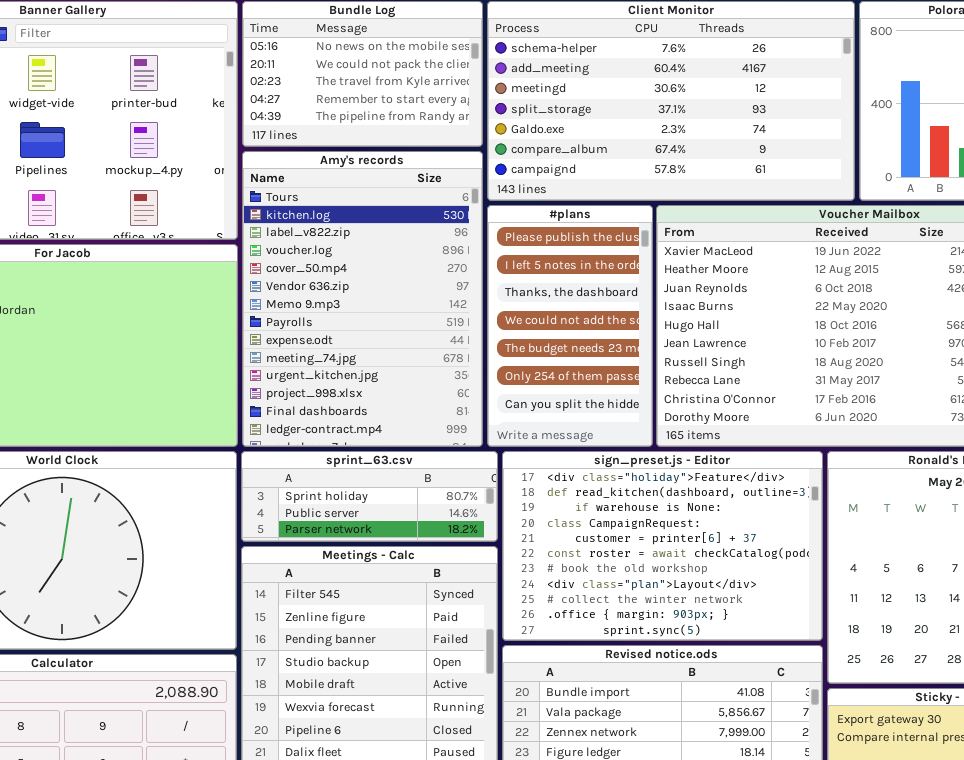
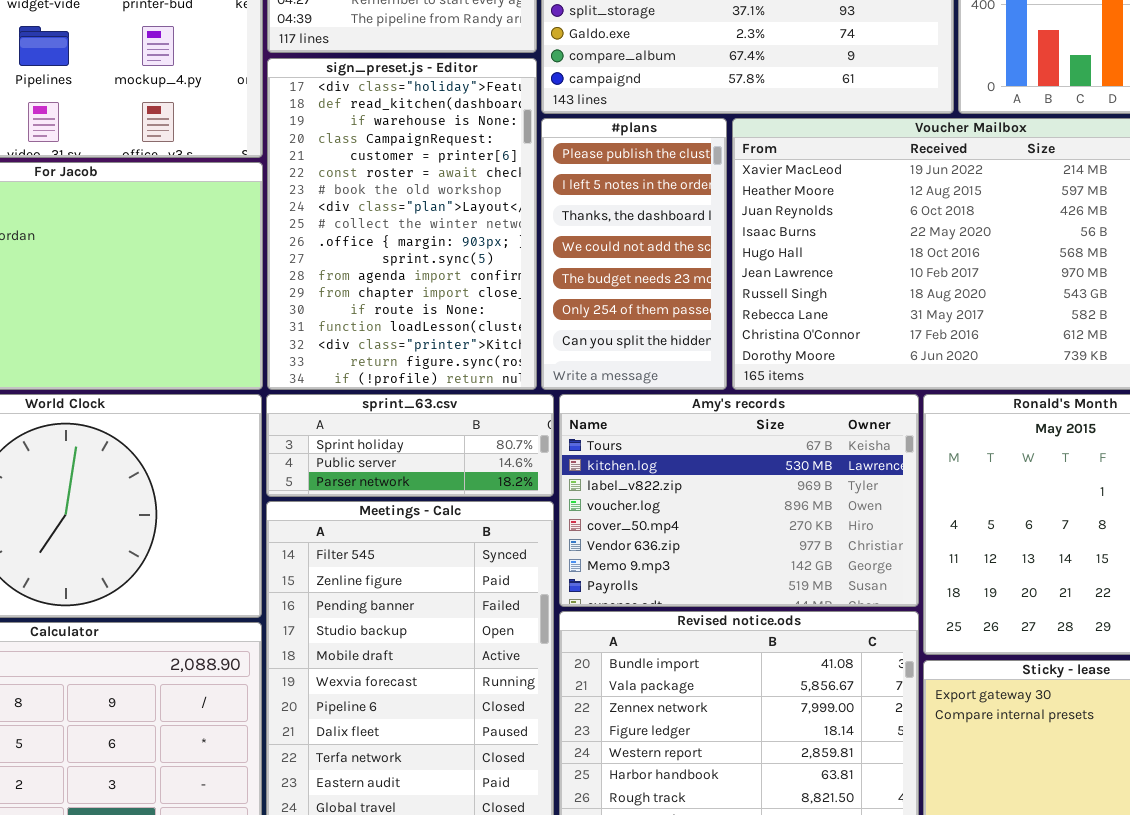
Amy's records: [242,151,483,447] -> [559,394,919,607], moved, resized
sign_preset.js - Editor: [502,451,823,641] -> [267,58,537,390], moved, resized

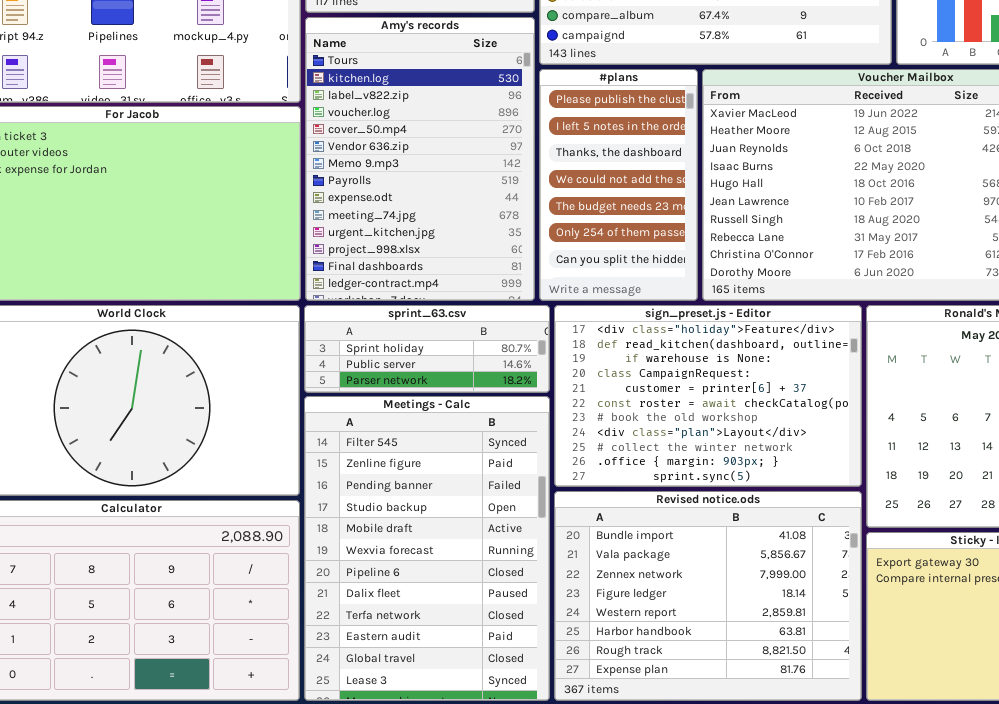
sign_preset.js - Editor: [267,58,537,390] -> [554,305,862,487], moved, resized
Amy's records: [559,394,919,607] -> [305,17,535,301], moved, resized

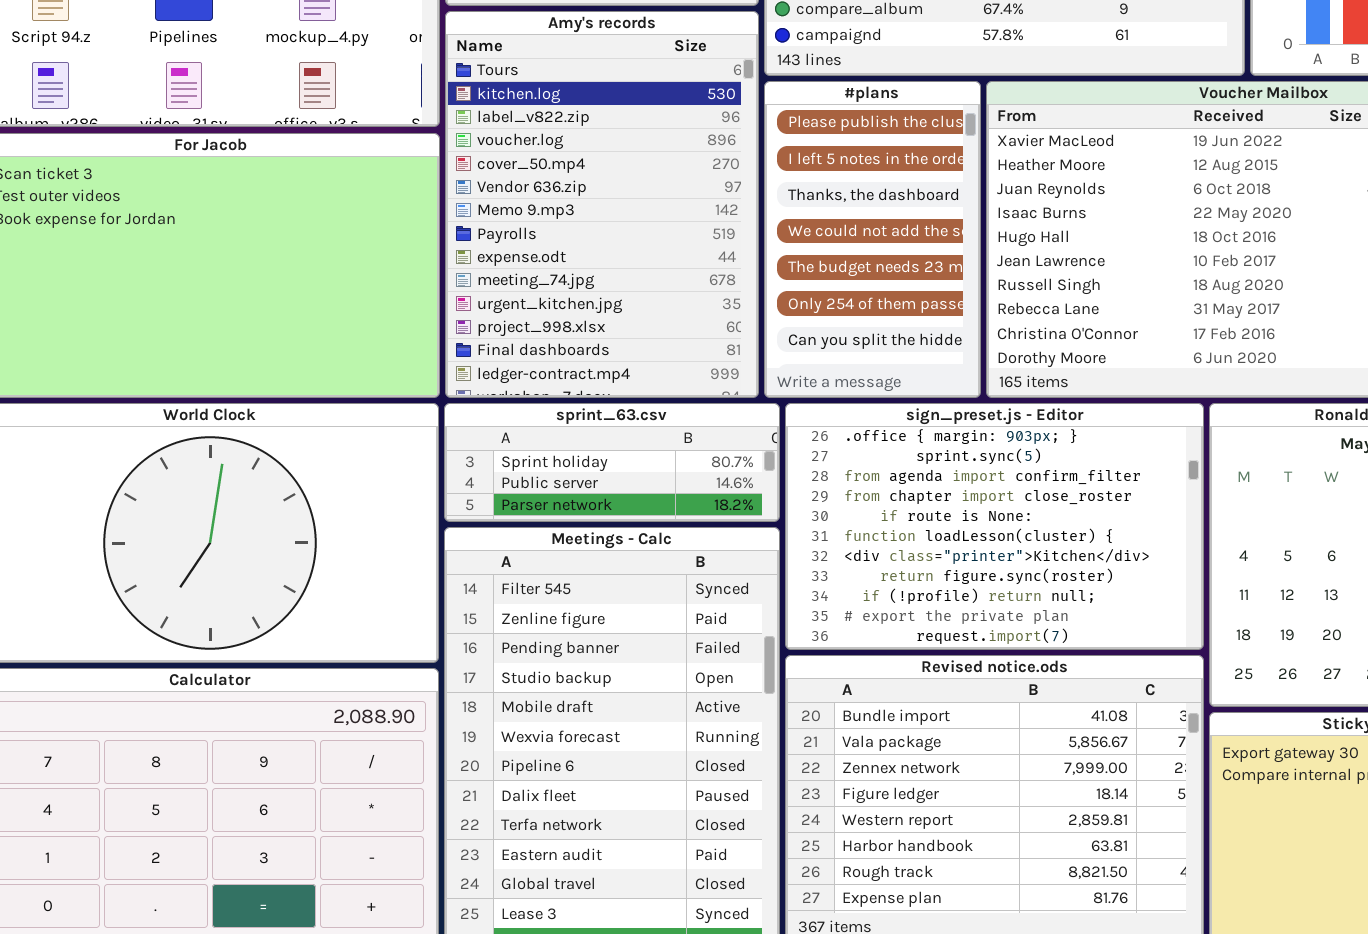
sign_preset.js - Editor: [554,305,862,487] -> [785,403,1204,650], scrolled down 9 rows

